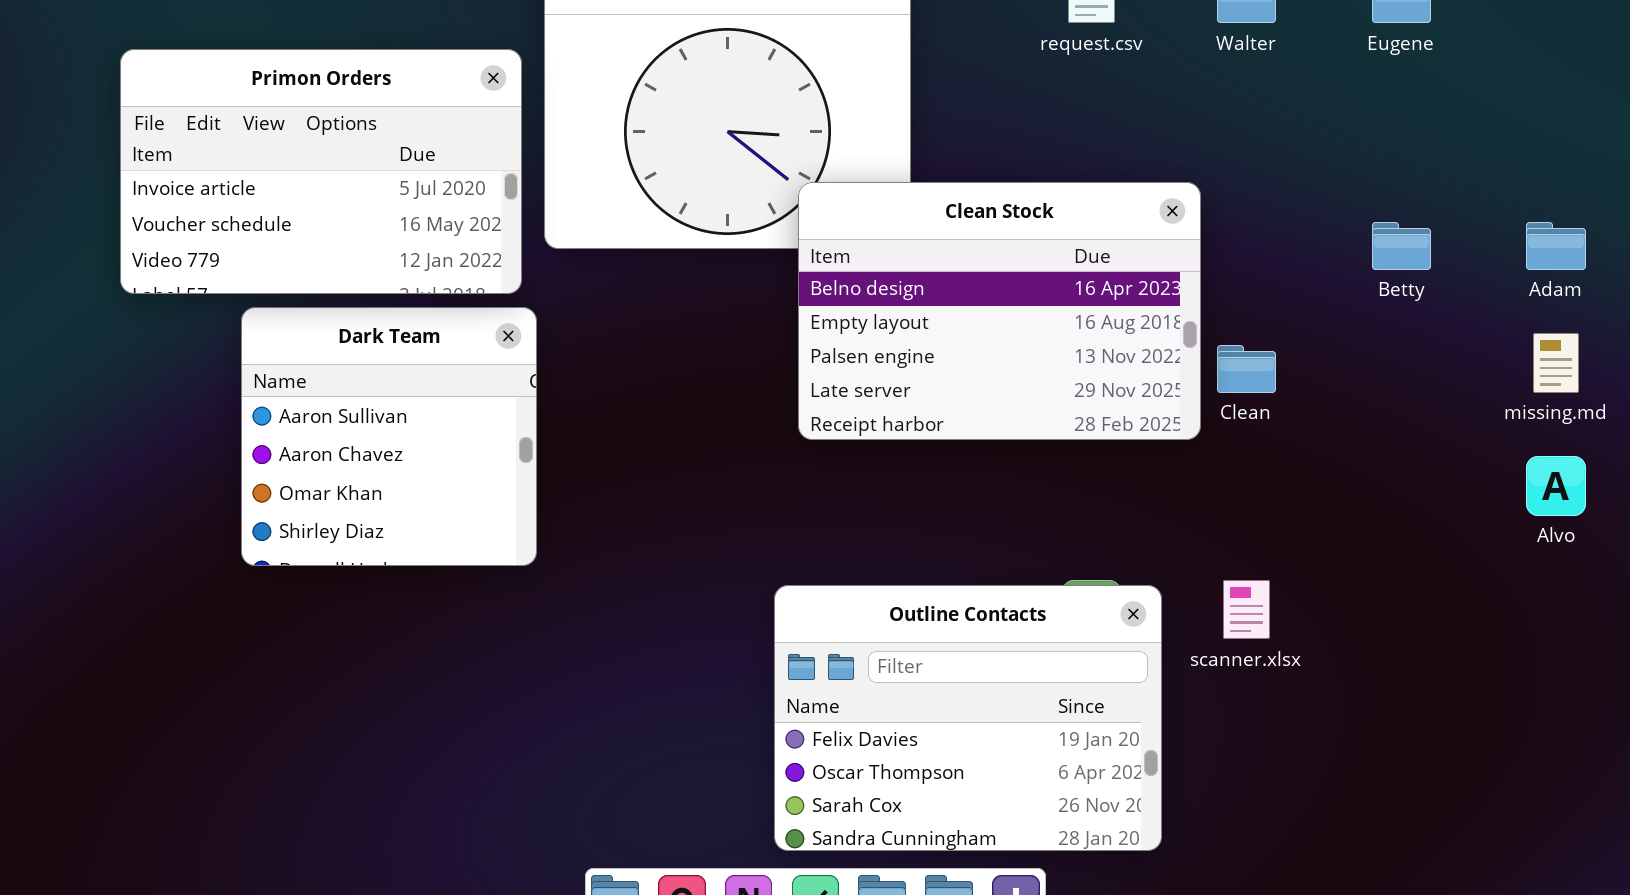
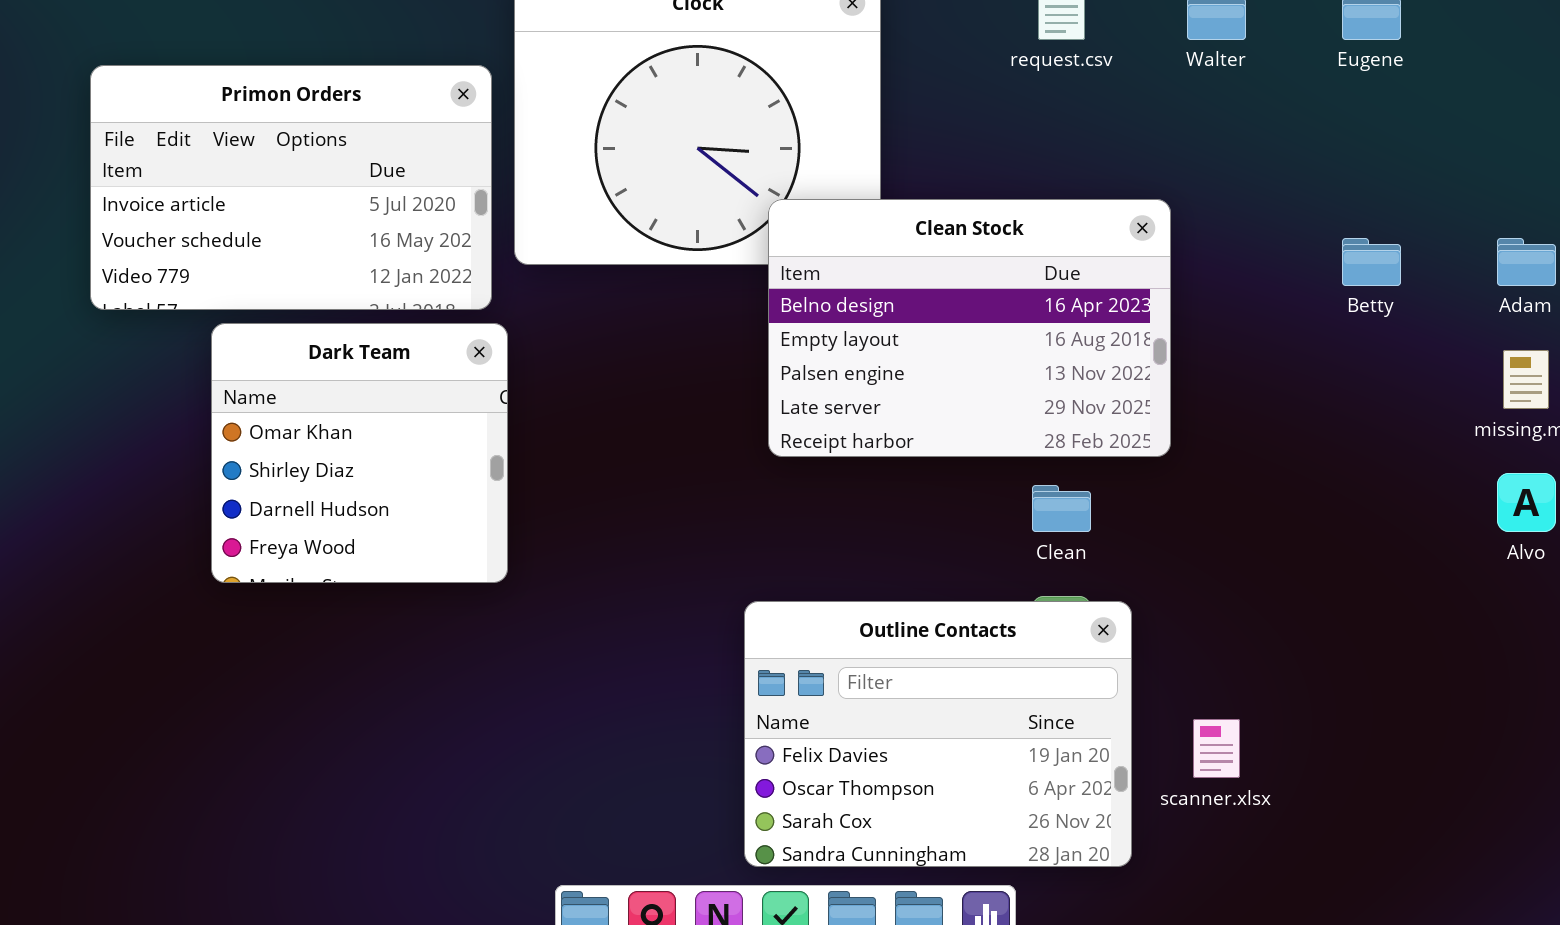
Dark Team: [241,307,537,566] -> [211,323,508,583], scrolled down 2 rows
Clean: [1217,345,1276,393] -> [1032,485,1091,532], moved
scanner.xlsx: [1223,580,1270,639] -> [1193,719,1240,778], moved

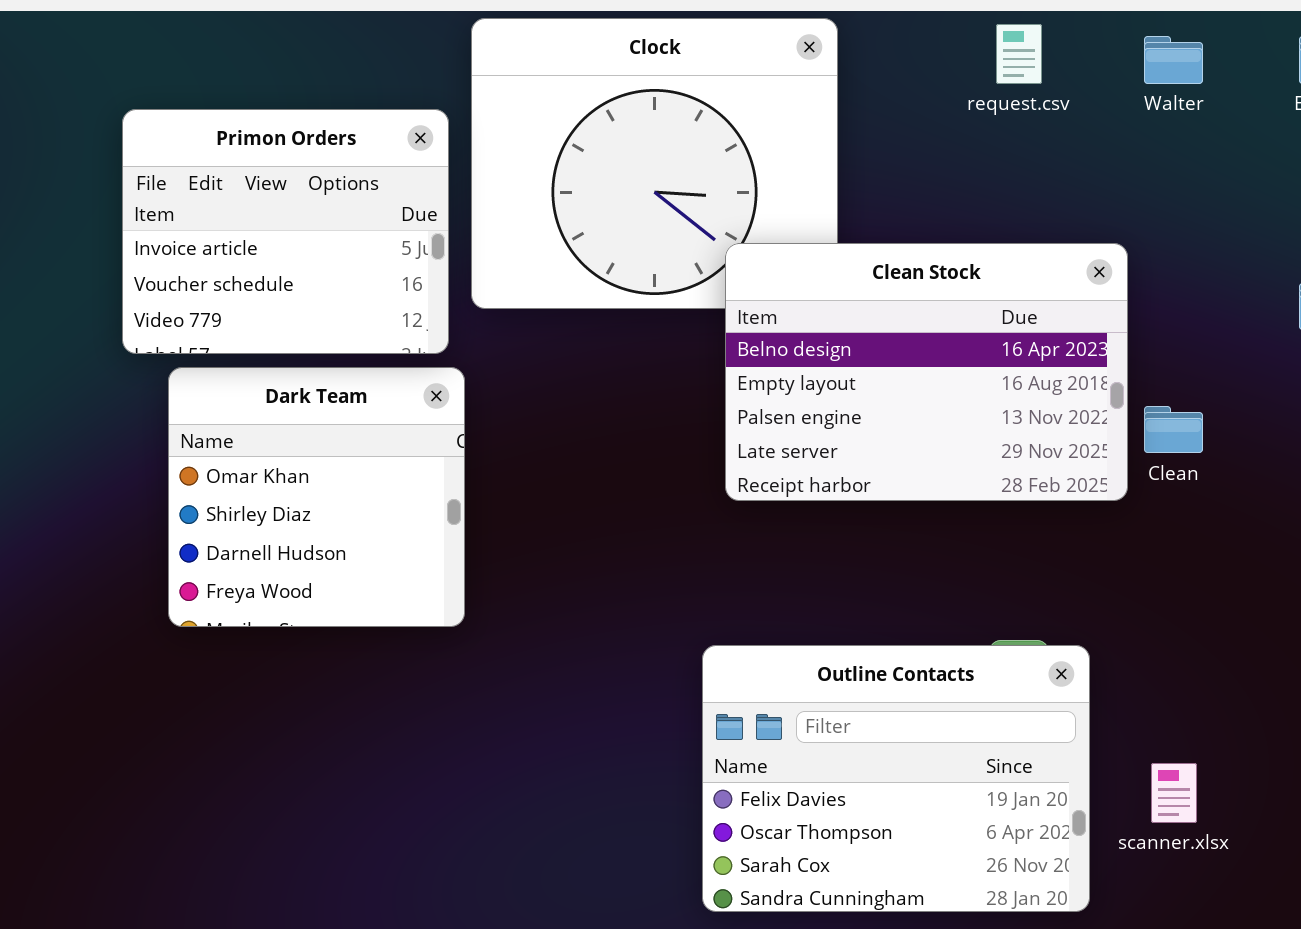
Primon Orders: [90,65,492,310] -> [122,109,449,354], resized
Clean: [1032,485,1091,532] -> [1144,406,1203,453], moved

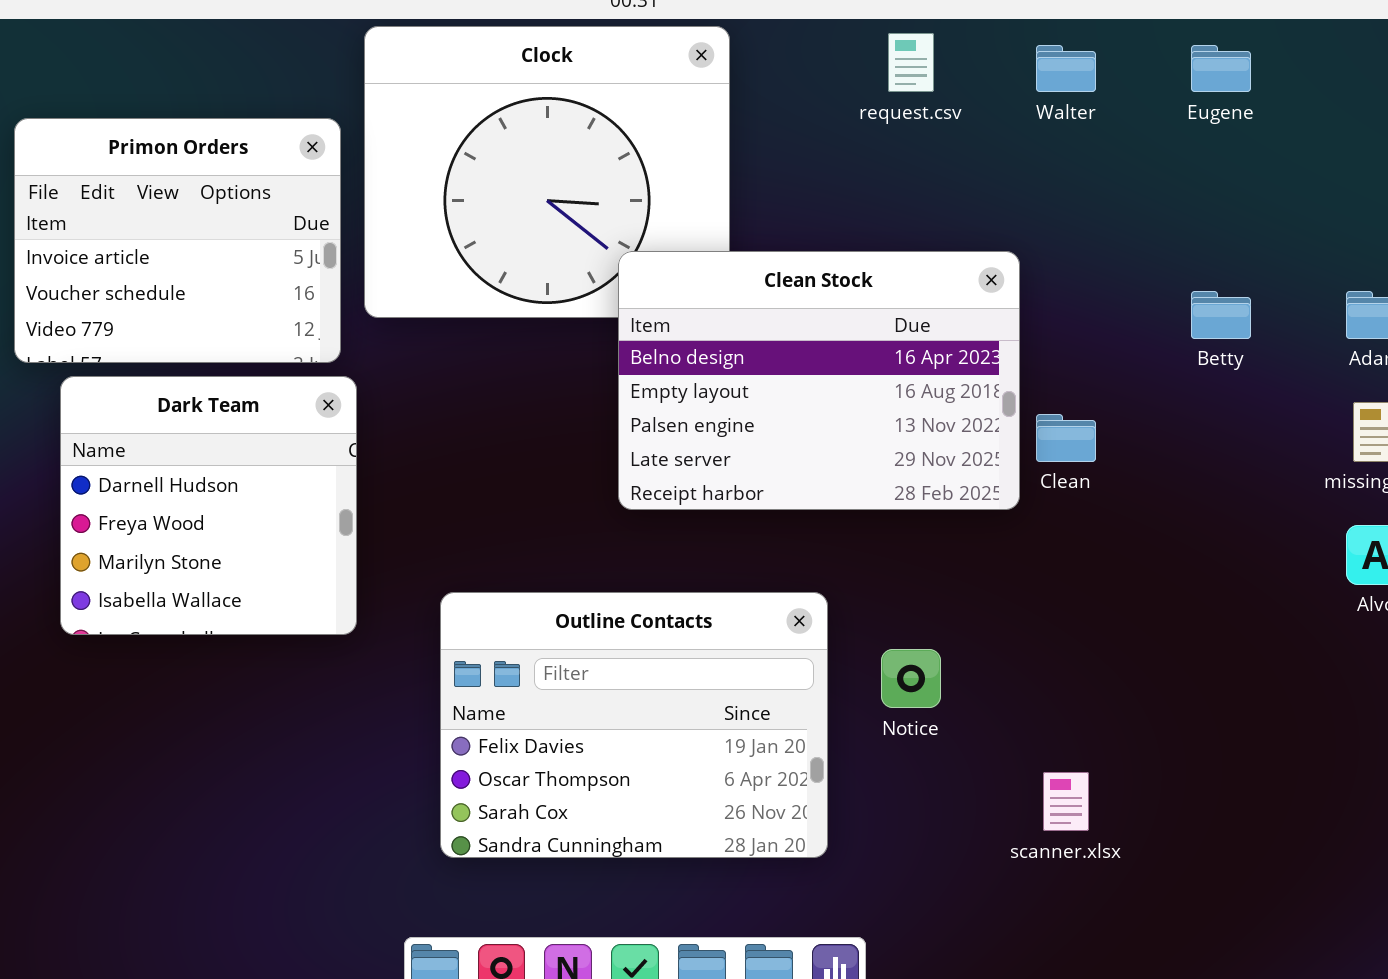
Dark Team: [168,367,465,627] -> [60,376,357,635], scrolled down 2 rows
Outline Contacts: [702,645,1090,912] -> [440,592,828,858], moved

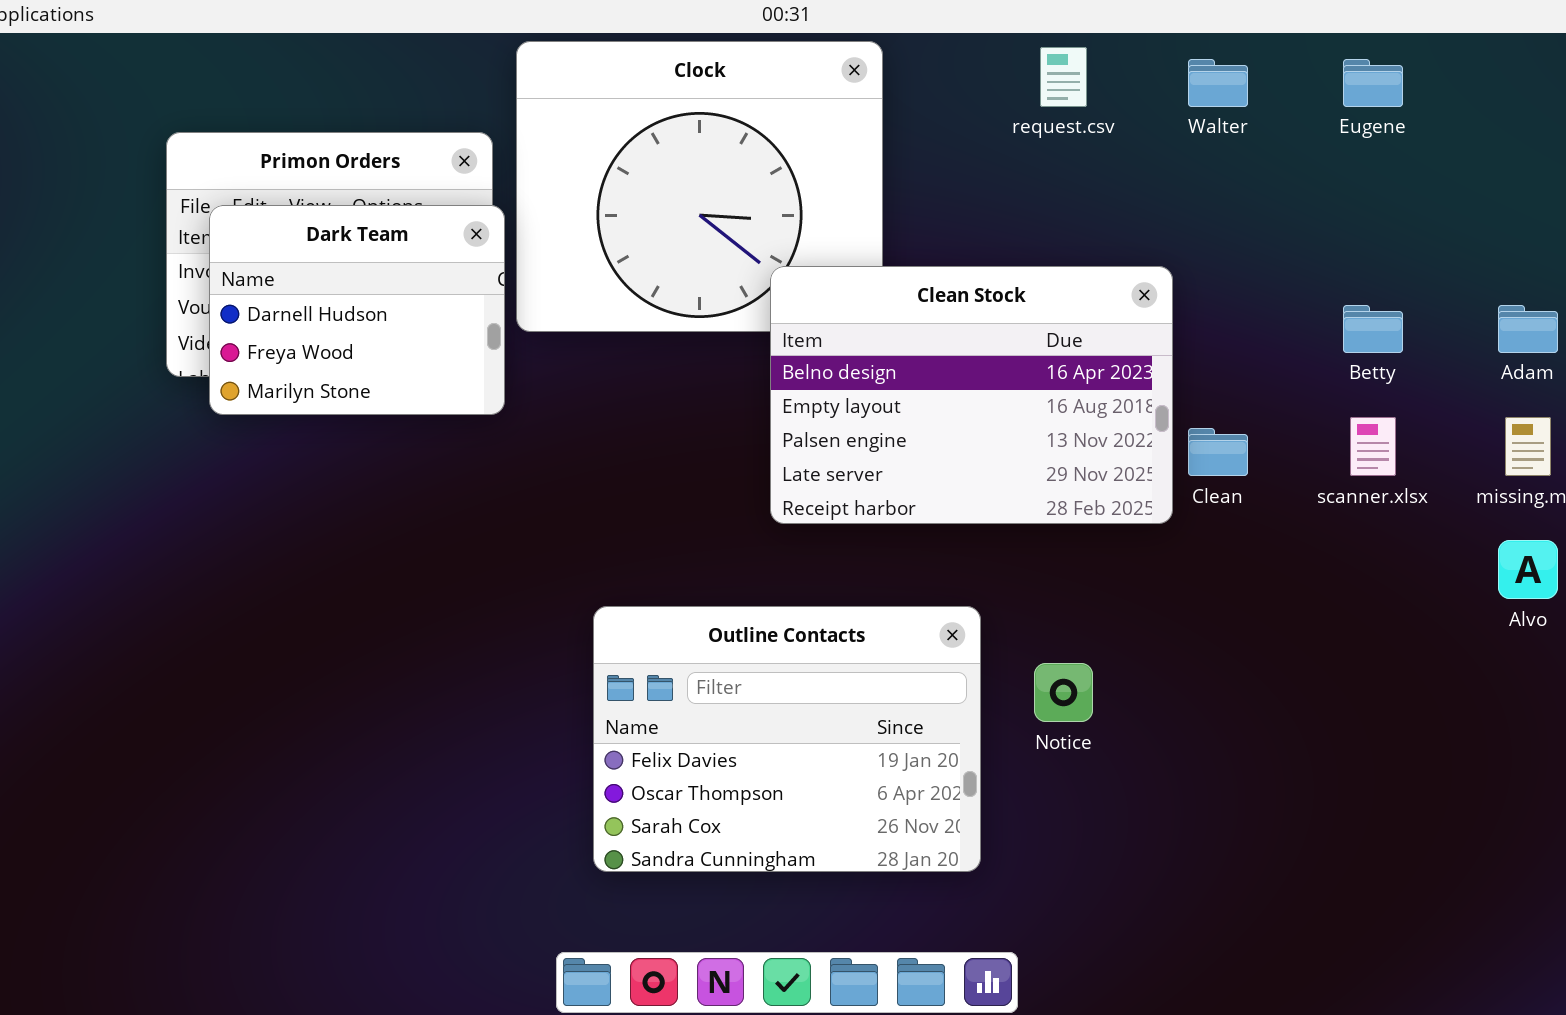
Dark Team: [60,376,357,635] -> [209,205,505,415], moved, resized
scanner.xlsx: [1043,772,1089,831] -> [1350,417,1396,476], moved

